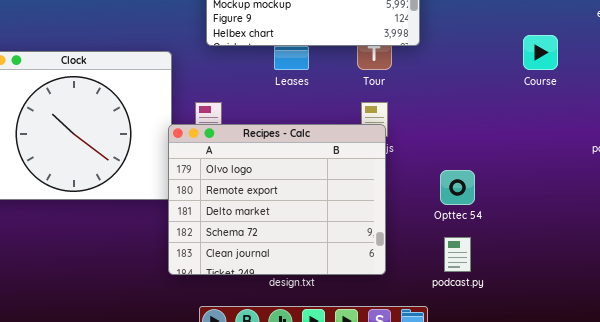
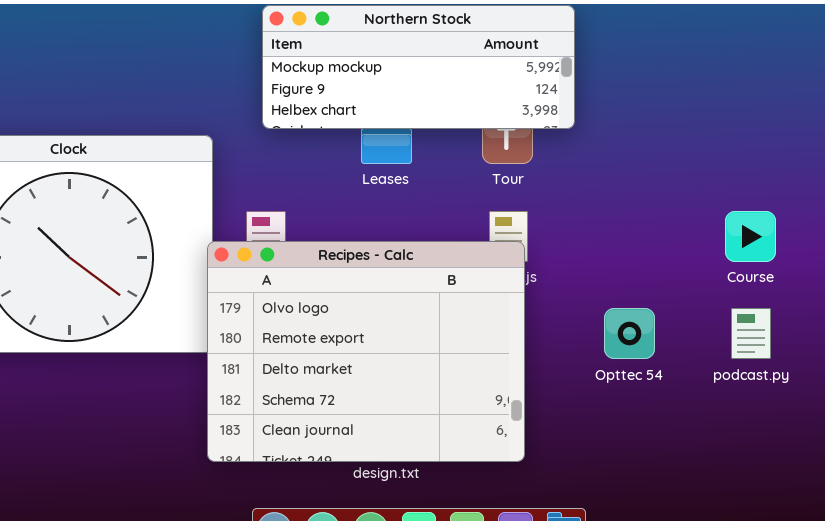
Course: [523,35,558,70] -> [725,211,776,262], moved
podcast.py: [444,237,471,272] -> [731,308,771,359], moved

